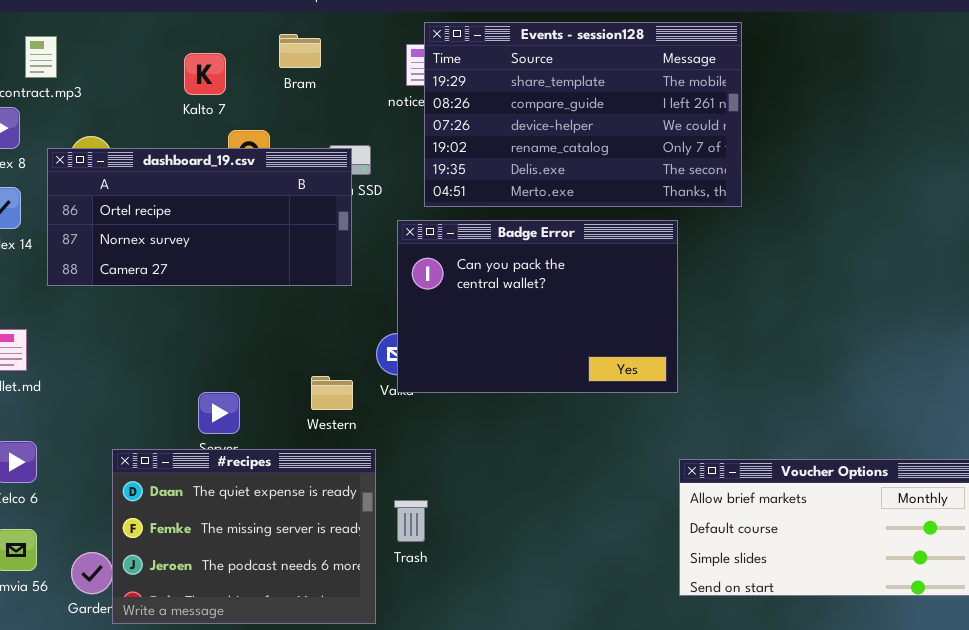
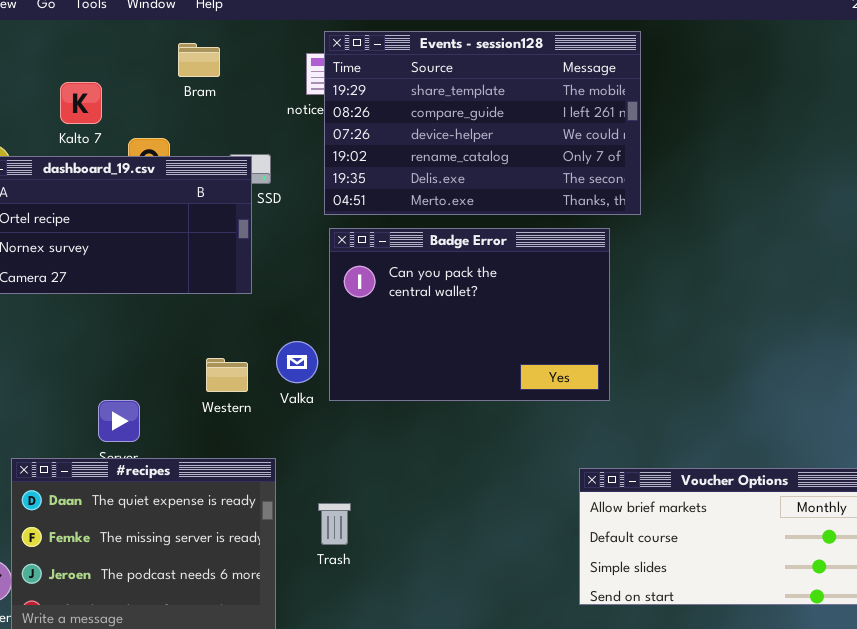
Kalto 7: [184,53,226,95] -> [60,82,102,124], moved
Badge Error: [397,220,678,393] -> [329,228,610,401], moved
Western: [311,376,353,410] -> [206,358,248,392], moved
Trash: [394,500,428,542] -> [318,503,351,545], moved

